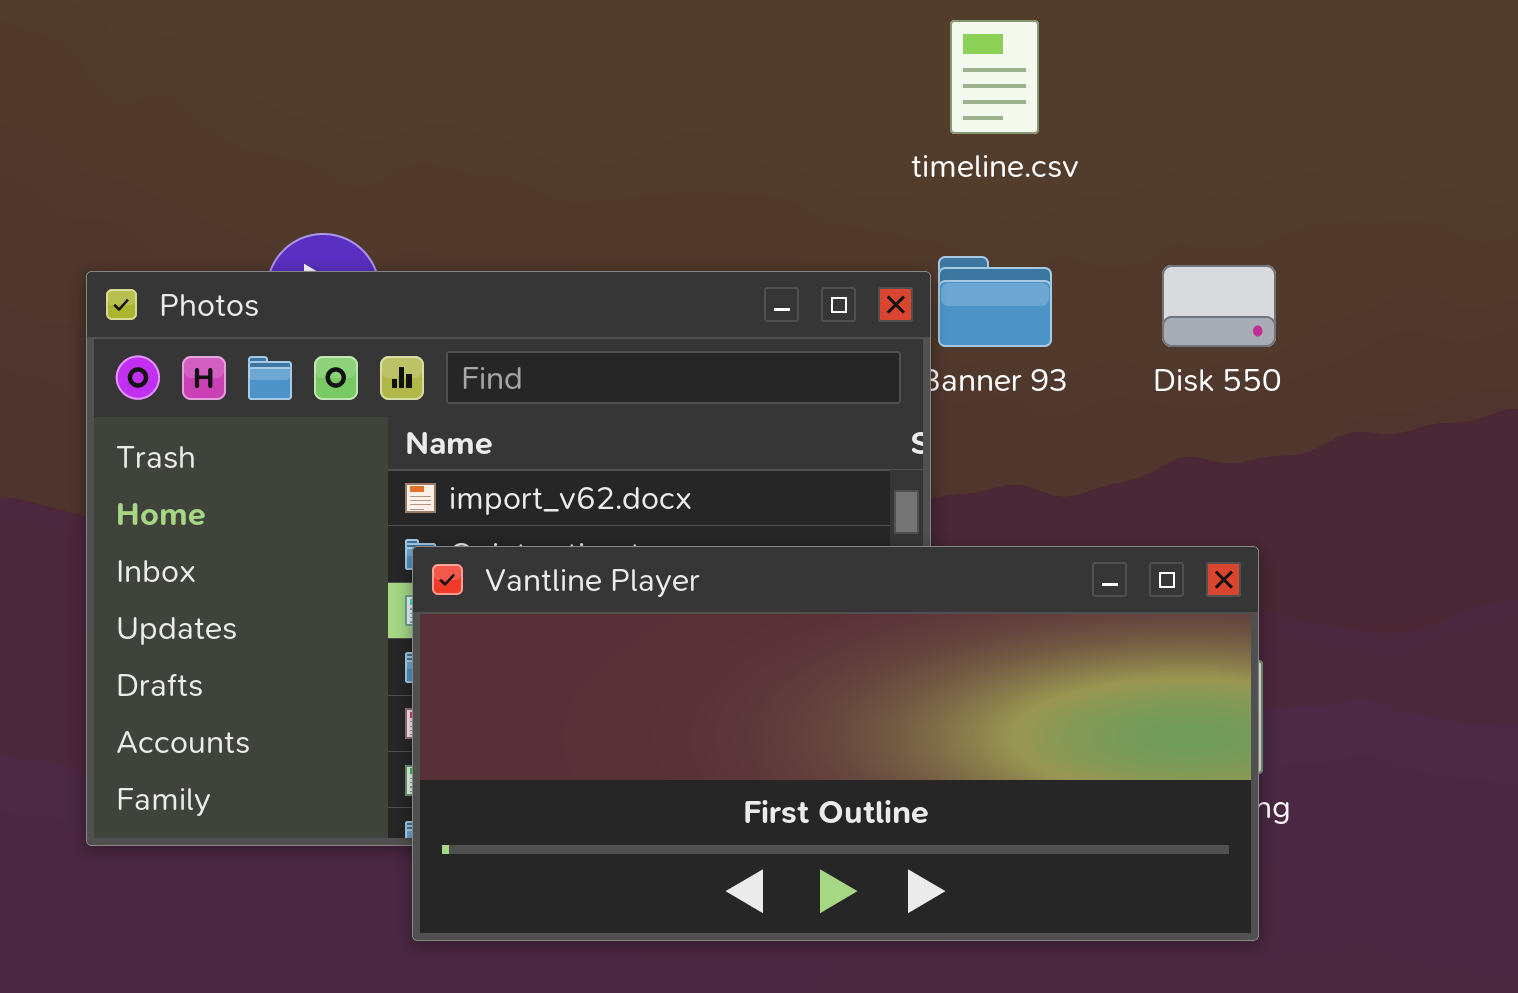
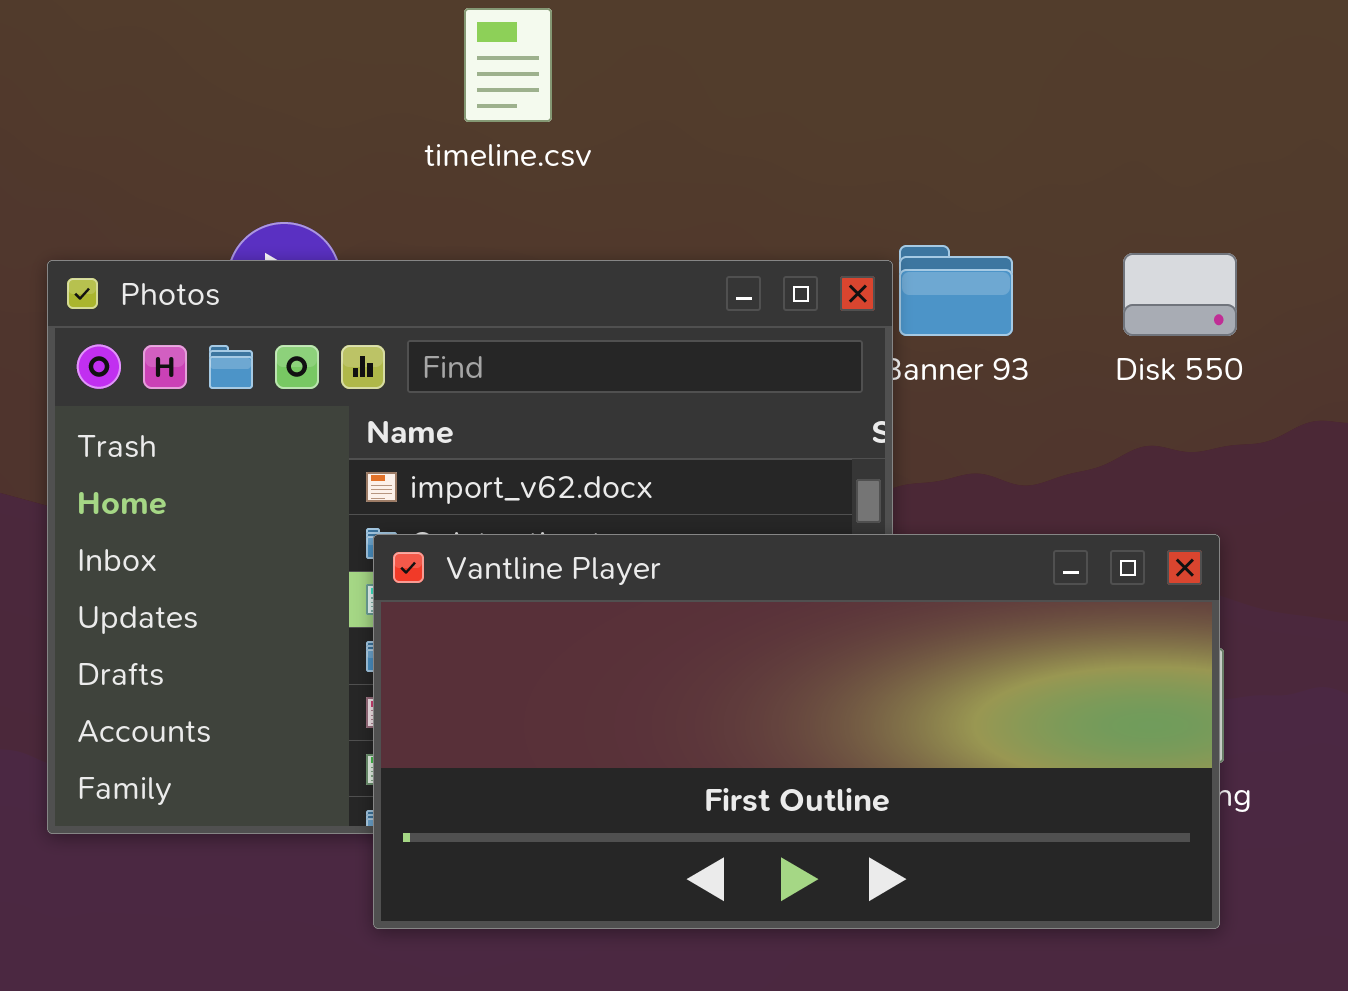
timeline.csv: [950,20,1039,134] -> [464,8,552,122], moved

